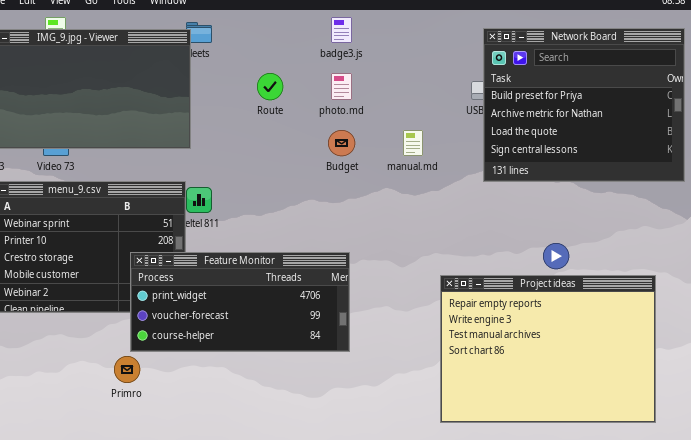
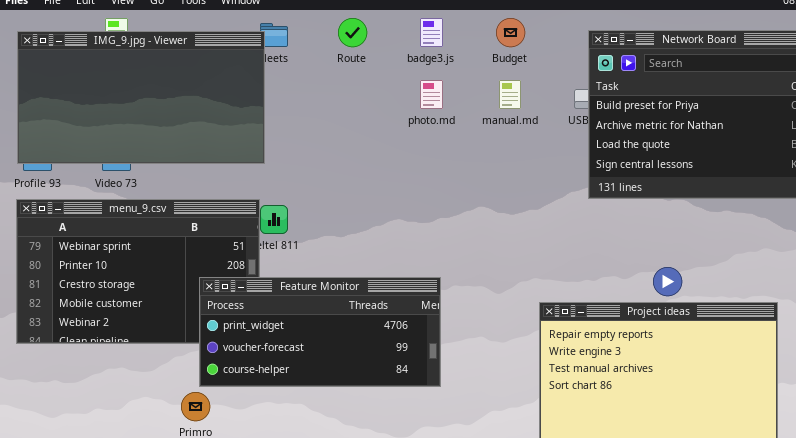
Route: [257,73,283,100] -> [338,18,367,47], moved
Budget: [328,130,355,156] -> [496,18,525,47], moved
manual.md: [403,130,423,156] -> [499,80,521,109], moved

